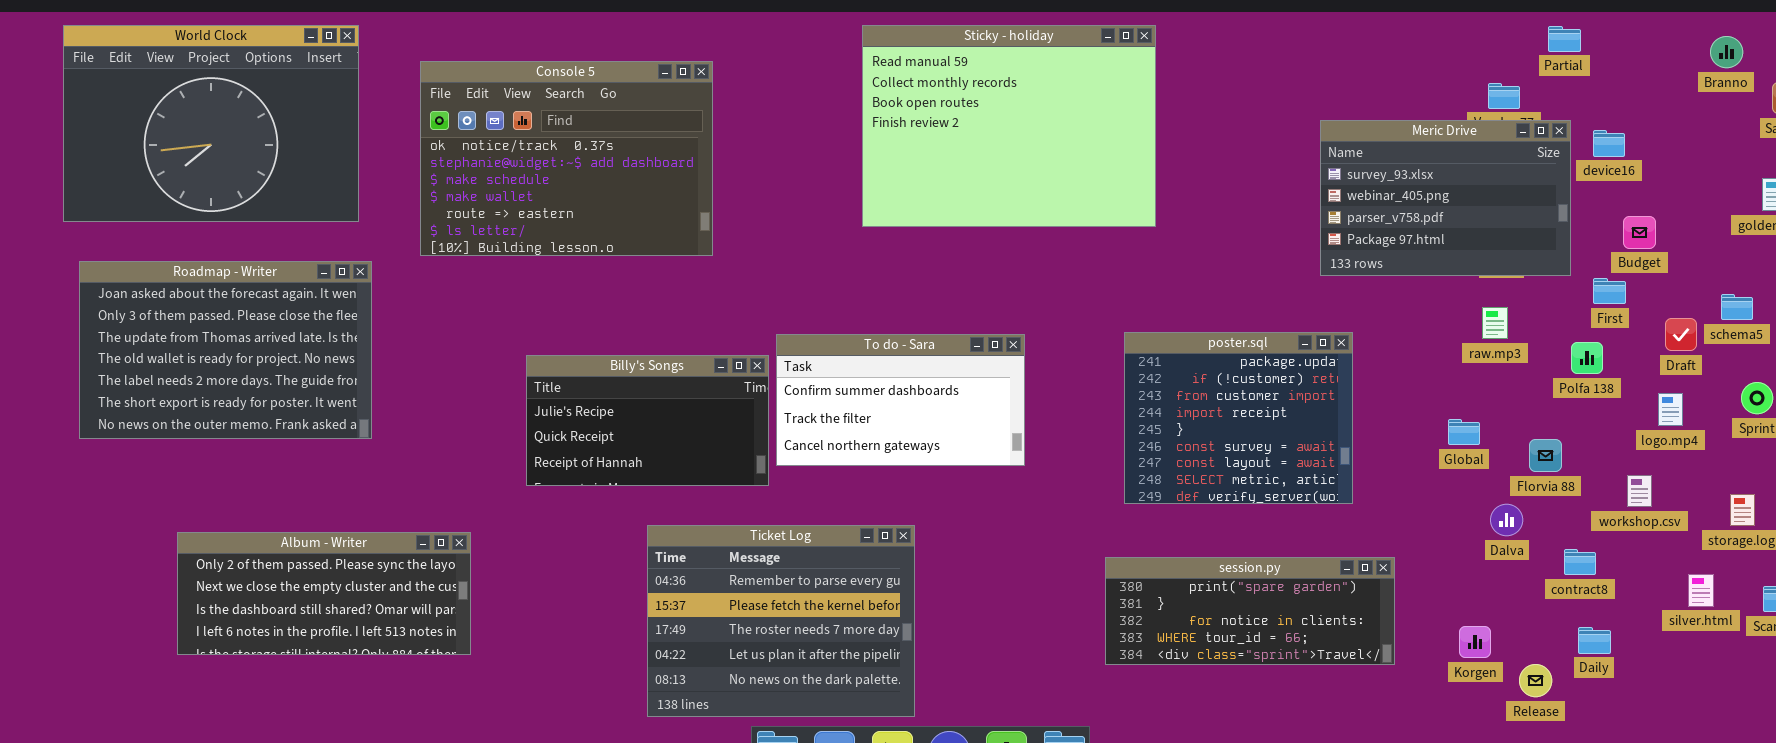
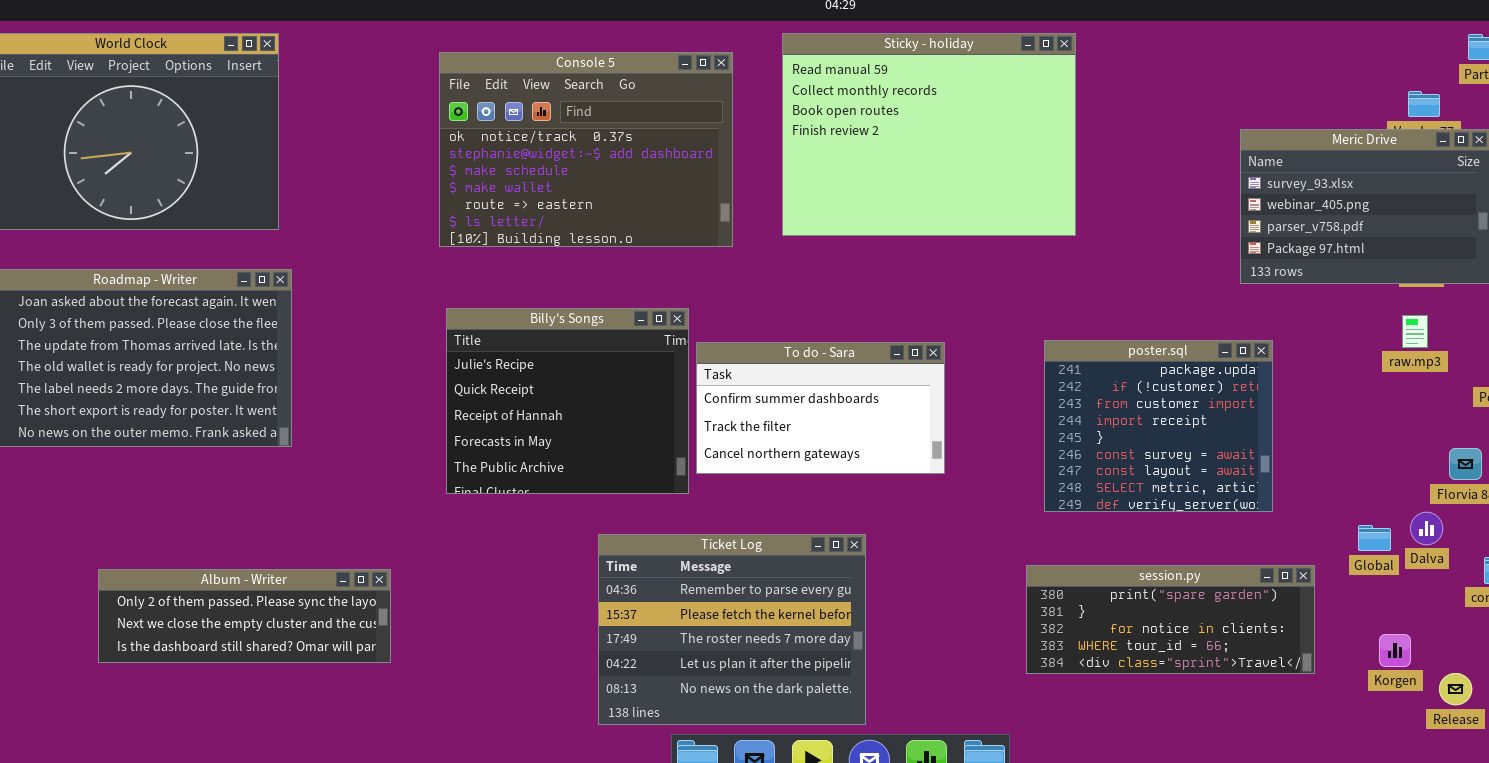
Console 5: [420,61,713,256] -> [439,52,733,247], moved
Billy's Songs: [526,355,769,486] -> [446,308,689,494], resized
Global: [1448,419,1480,445] -> [1358,525,1391,551], moved
Ticket Log: [647,525,915,717] -> [598,534,866,725], moved
Album - Writer: [177,532,471,655] -> [98,569,391,663], resized

